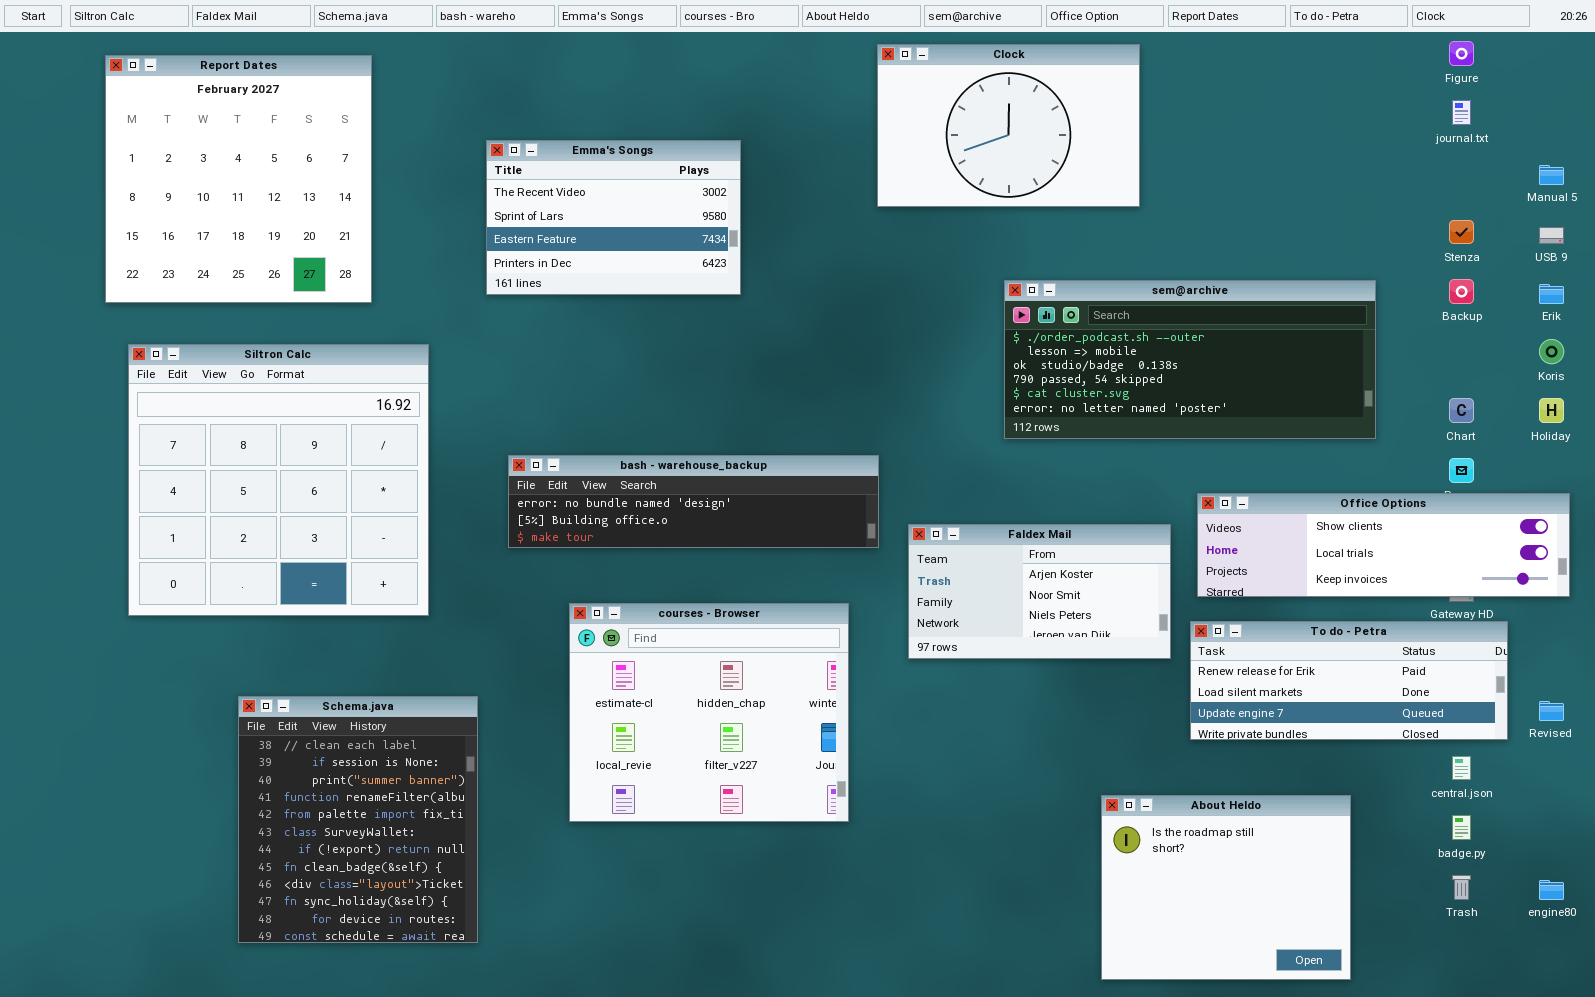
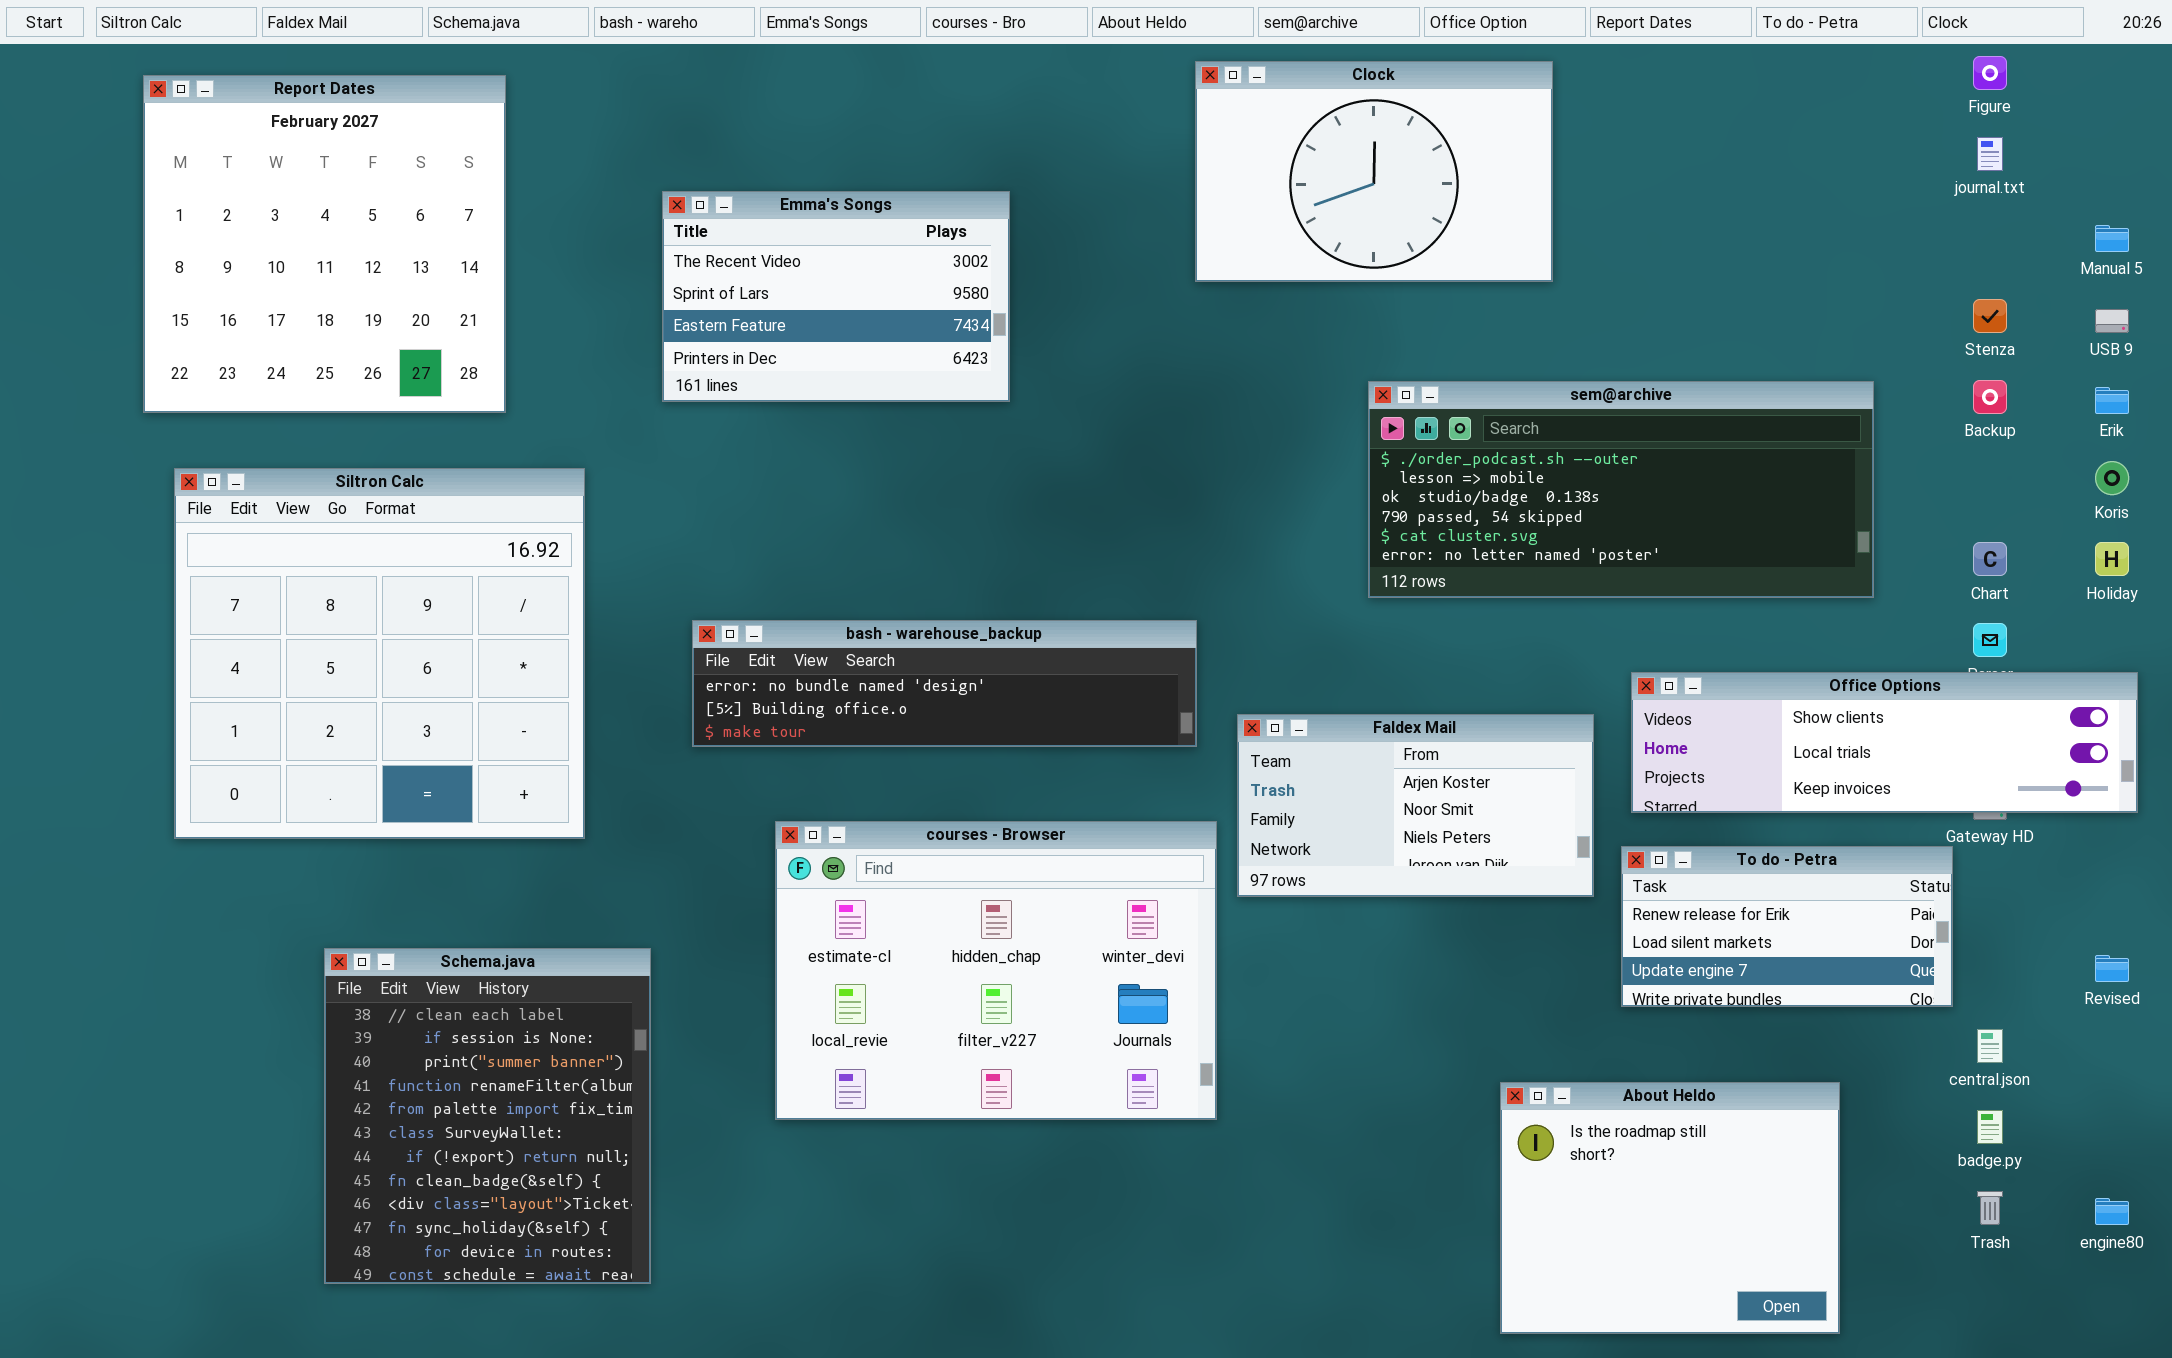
courses - Browser: [569,603,849,822] -> [775,821,1217,1120], resized
To do - Petra: [1190,621,1508,740] -> [1621,846,1953,1007], resized

